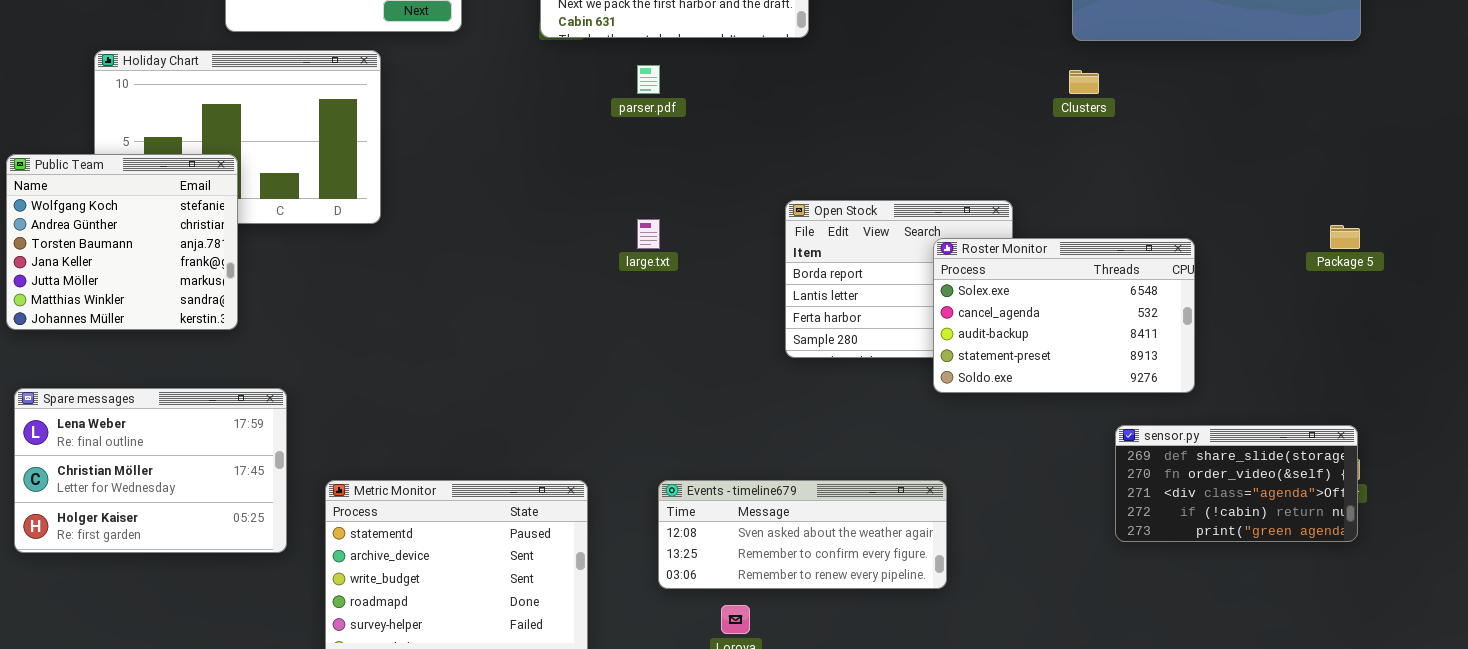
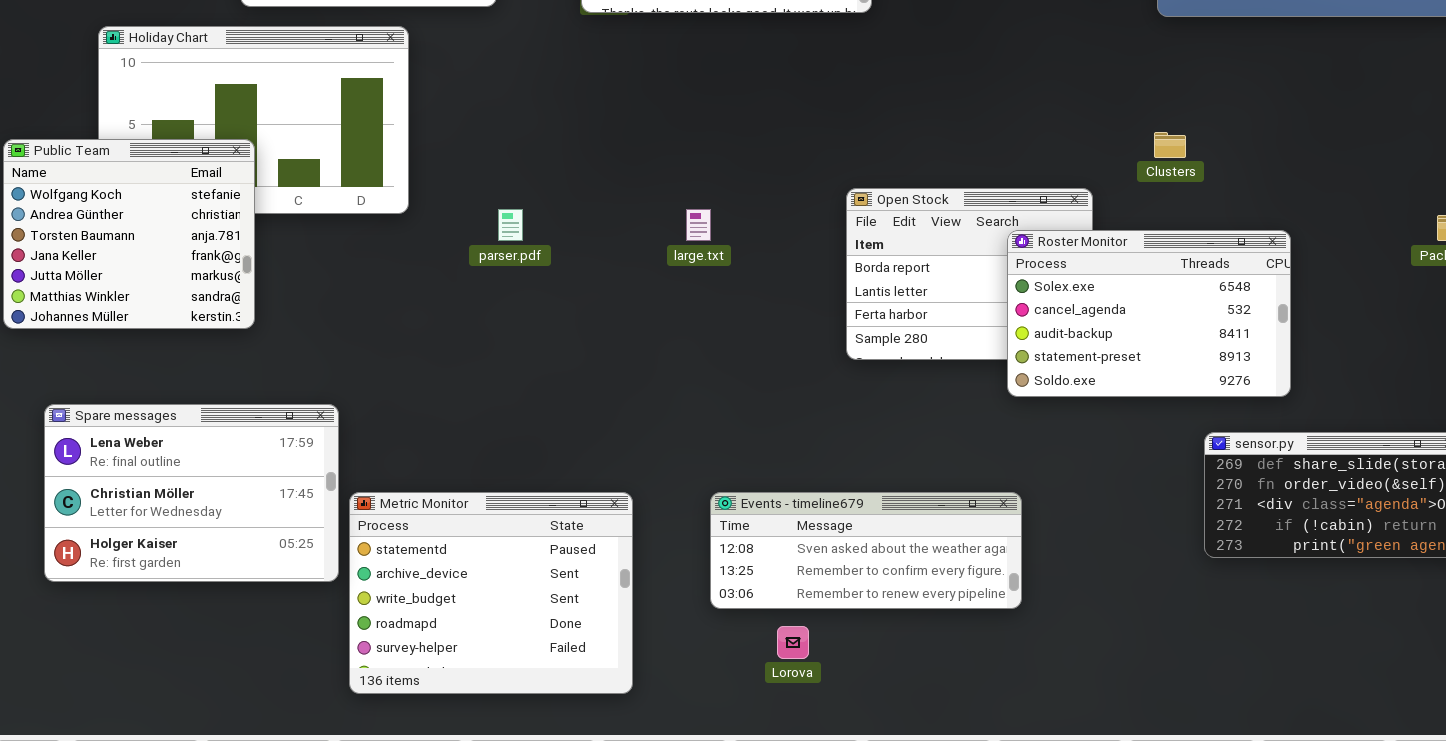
parser.pdf: [637,65,660,94] -> [498,209,523,241], moved
Clusters: [1069,70,1099,94] -> [1154,132,1186,158], moved
Spare messages: [14,388,287,553] -> [44,404,339,582], moved

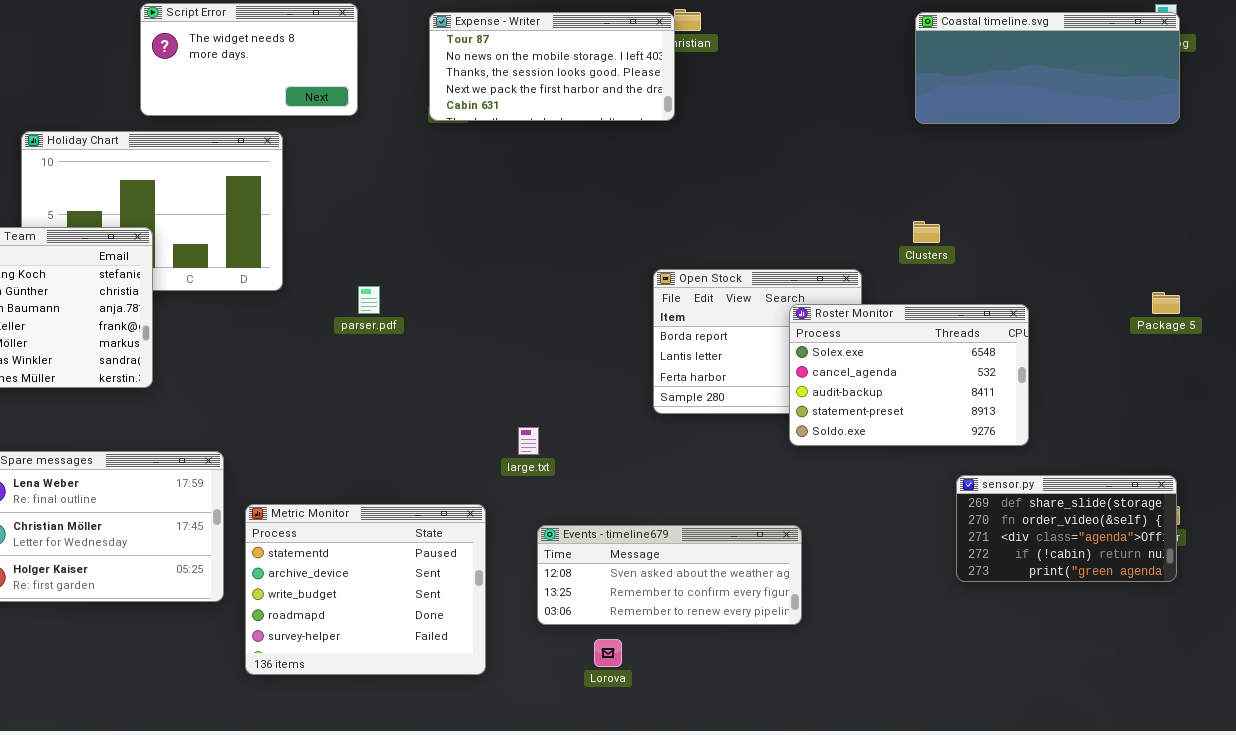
large.txt: [686,209,711,241] -> [518,427,539,455], moved
Metric Monitor: [349,492,633,694] -> [245,504,486,675], moved

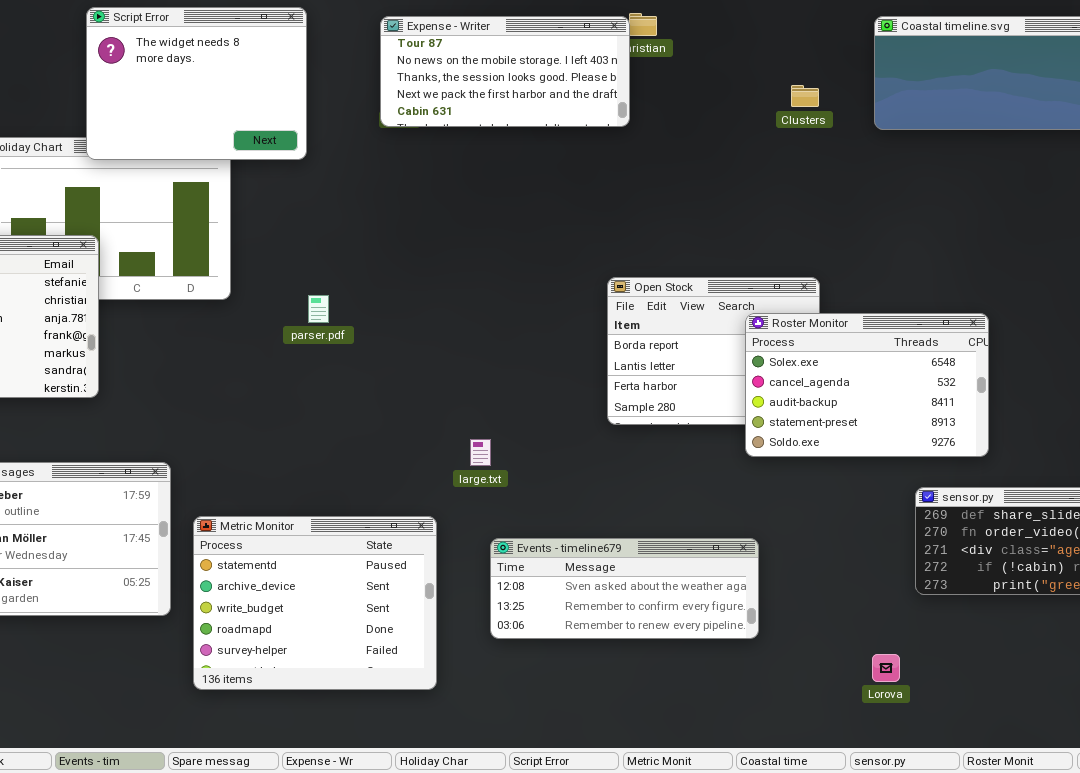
Script Error: [140,3,358,116] -> [86,7,307,160], resized
Clusters: [913,221,940,243] -> [791,85,819,107], moved
Lorova: [594,639,622,667] -> [872,654,900,682], moved

